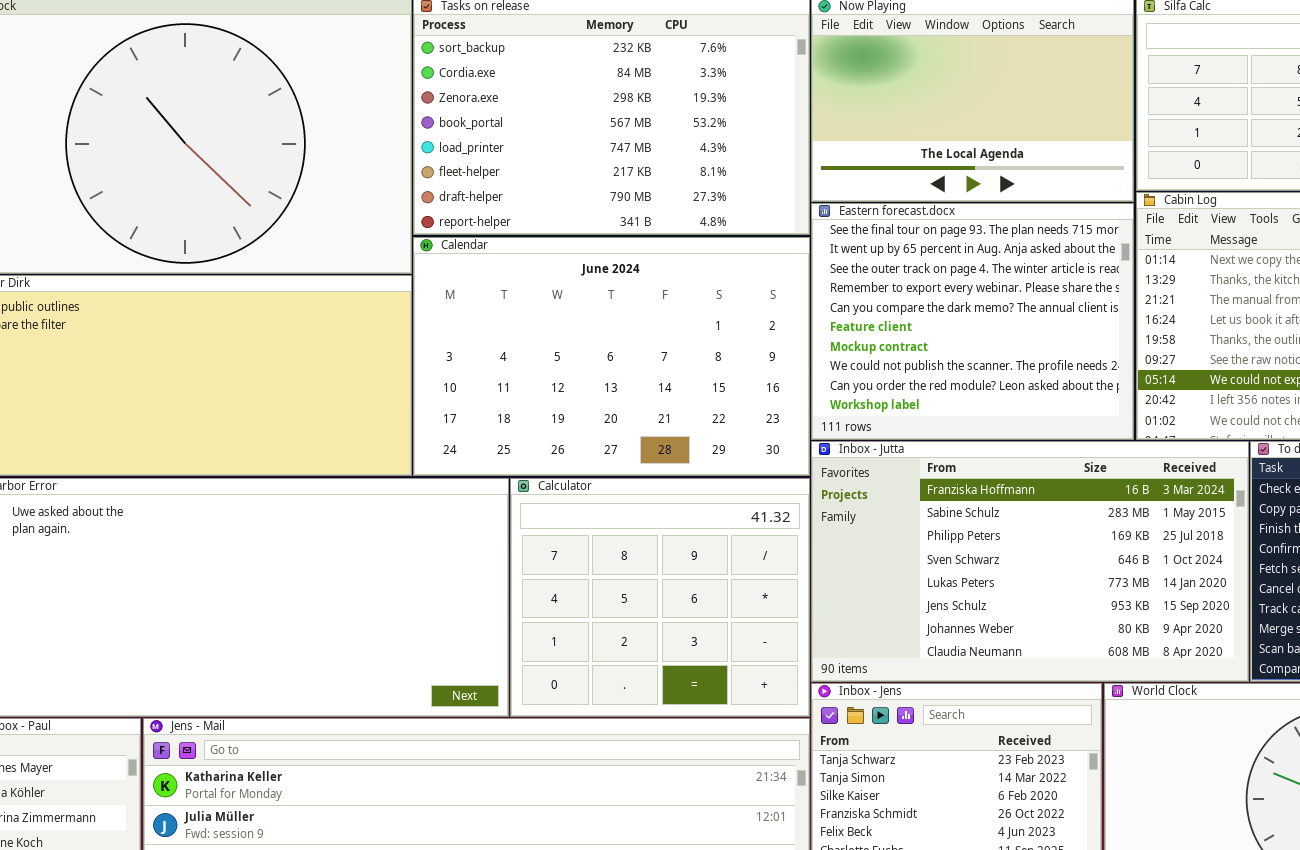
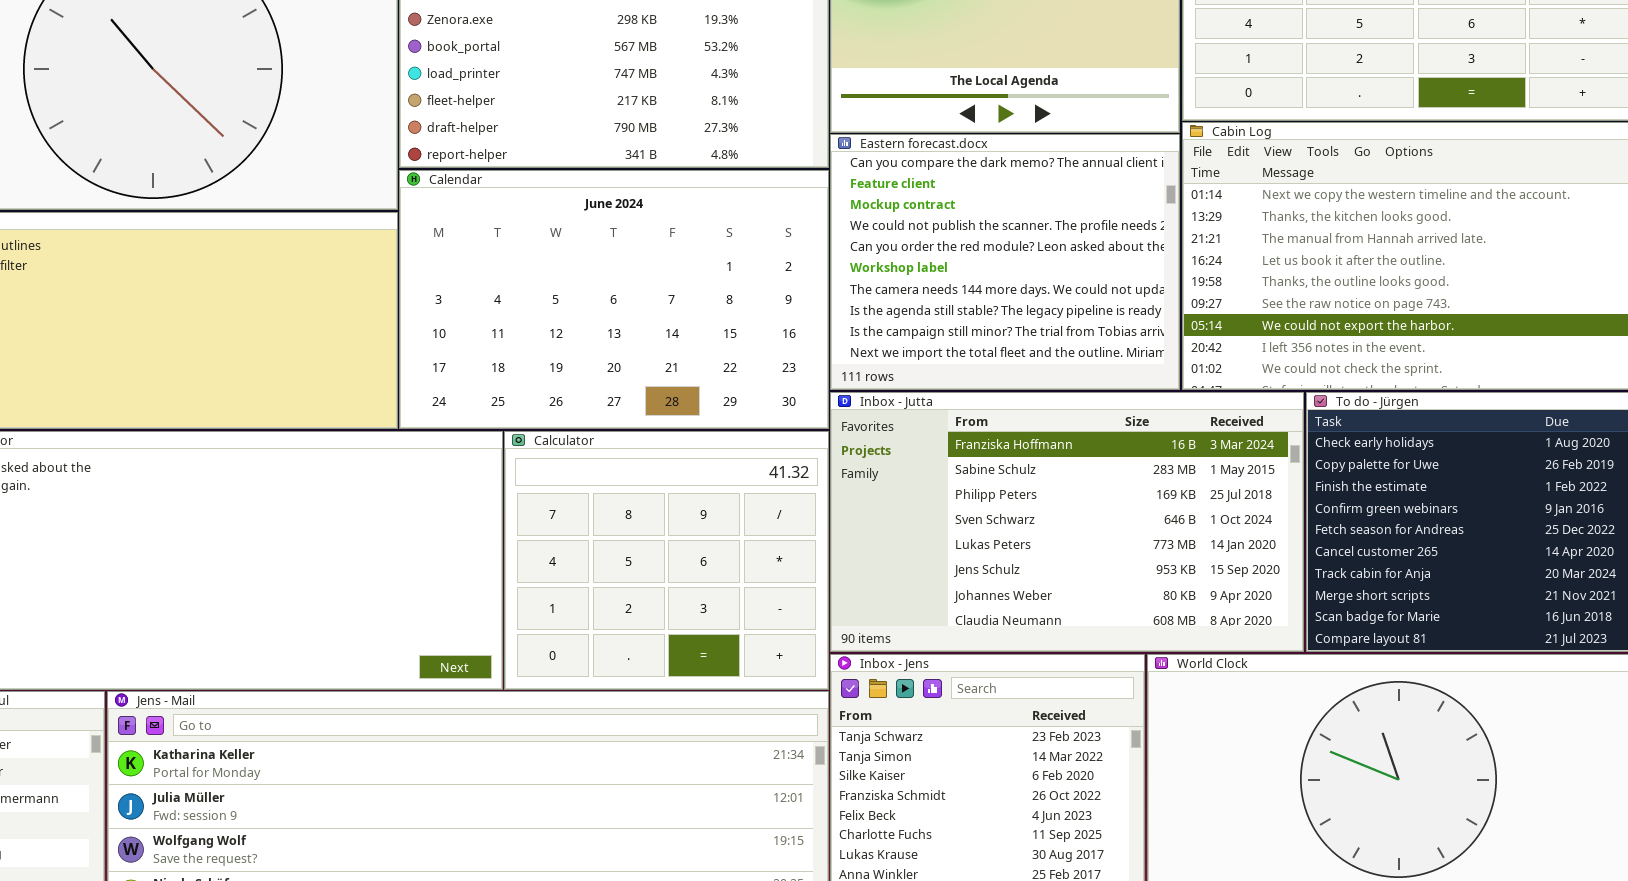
Eastern forecast.docx: [811,203,1134,440] -> [830,134,1180,390], scrolled down 4 rows

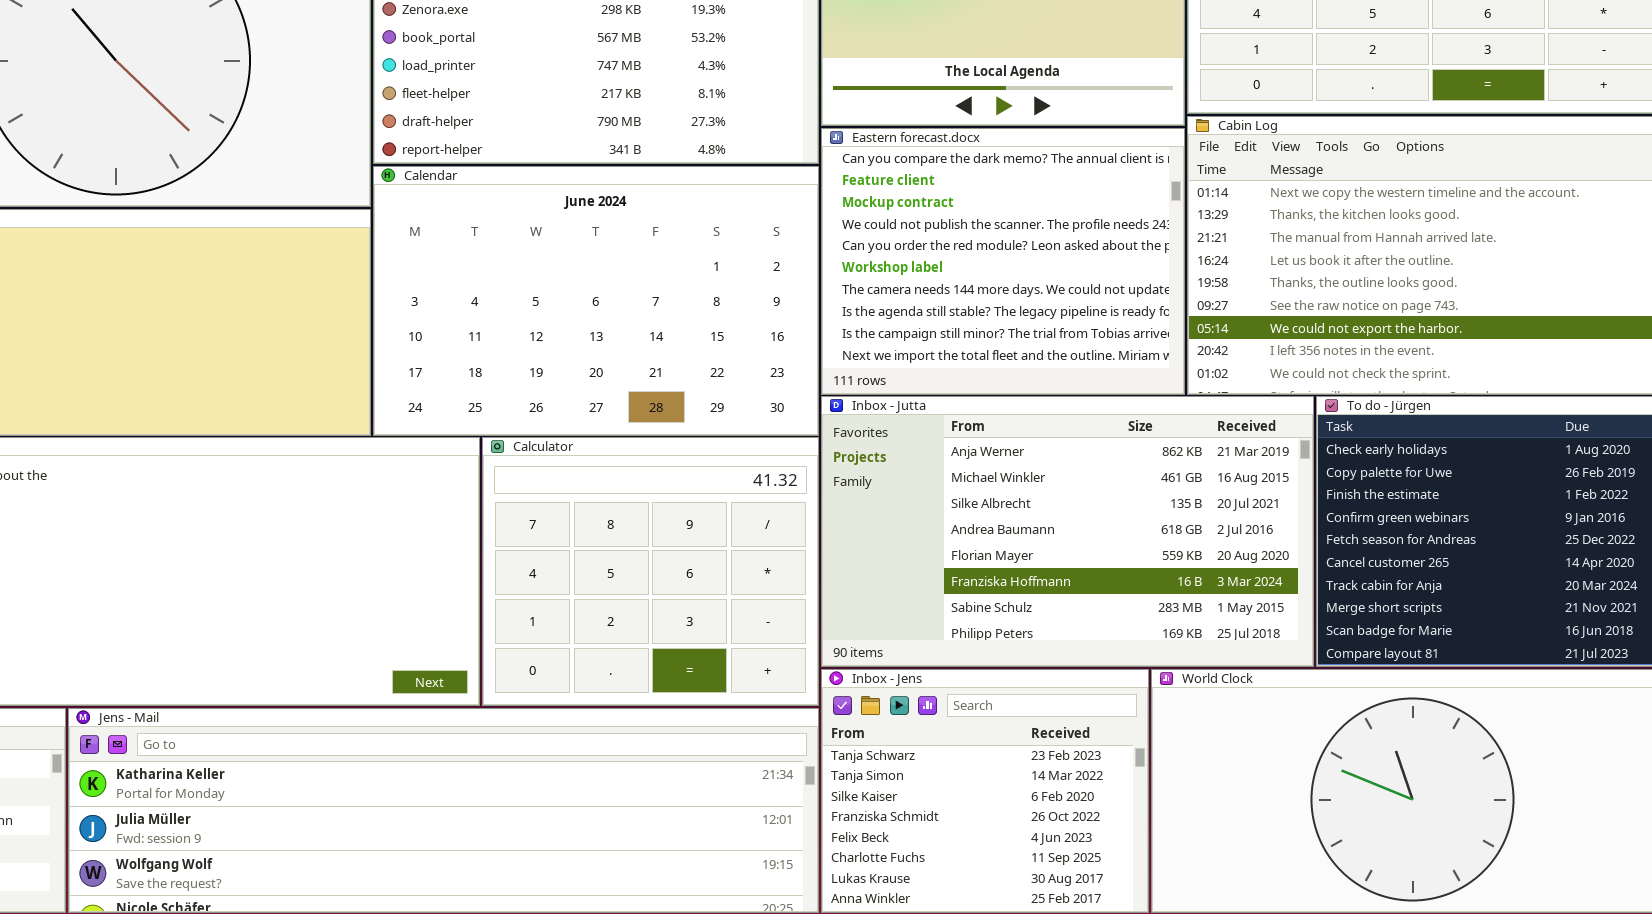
Inbox - Jutta: [830,392,1304,652] -> [821,396,1314,667], scrolled up 5 rows

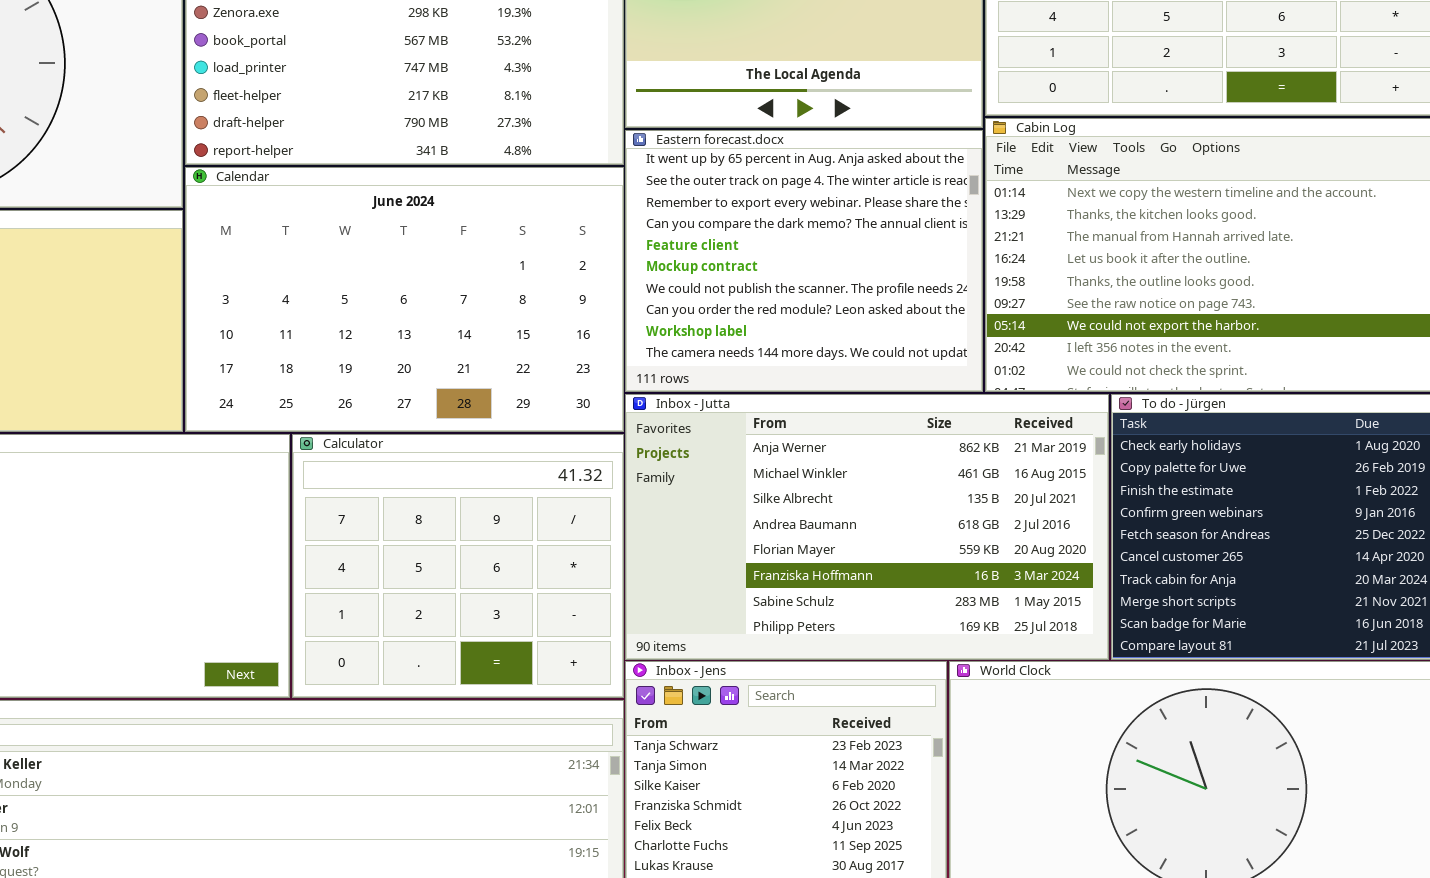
Eastern forecast.docx: [821,128,1185,395] -> [625,130,983,392], scrolled up 3 rows

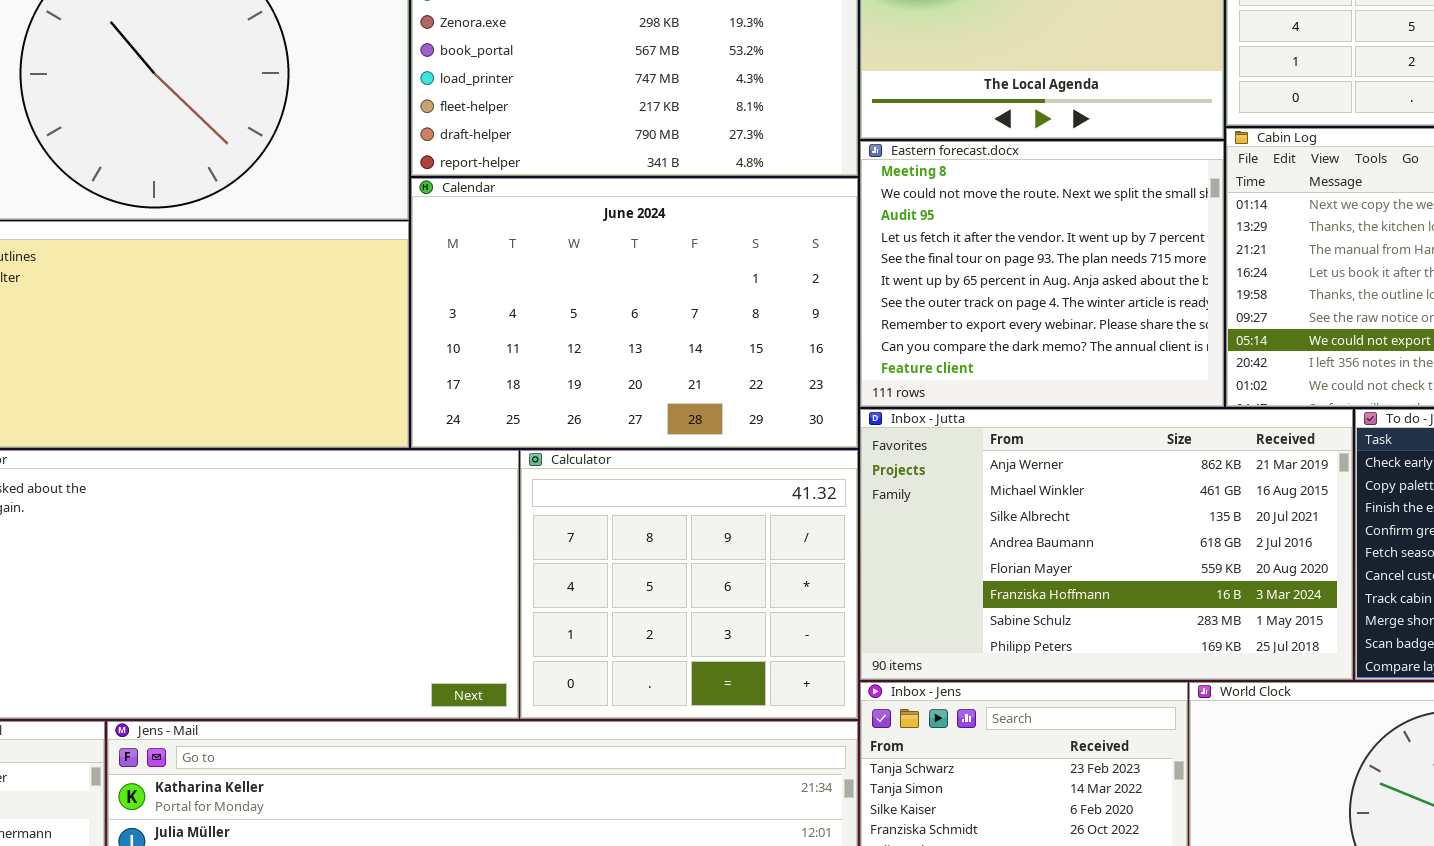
Eastern forecast.docx: [625,130,983,392] -> [860,141,1224,407], scrolled up 5 rows

